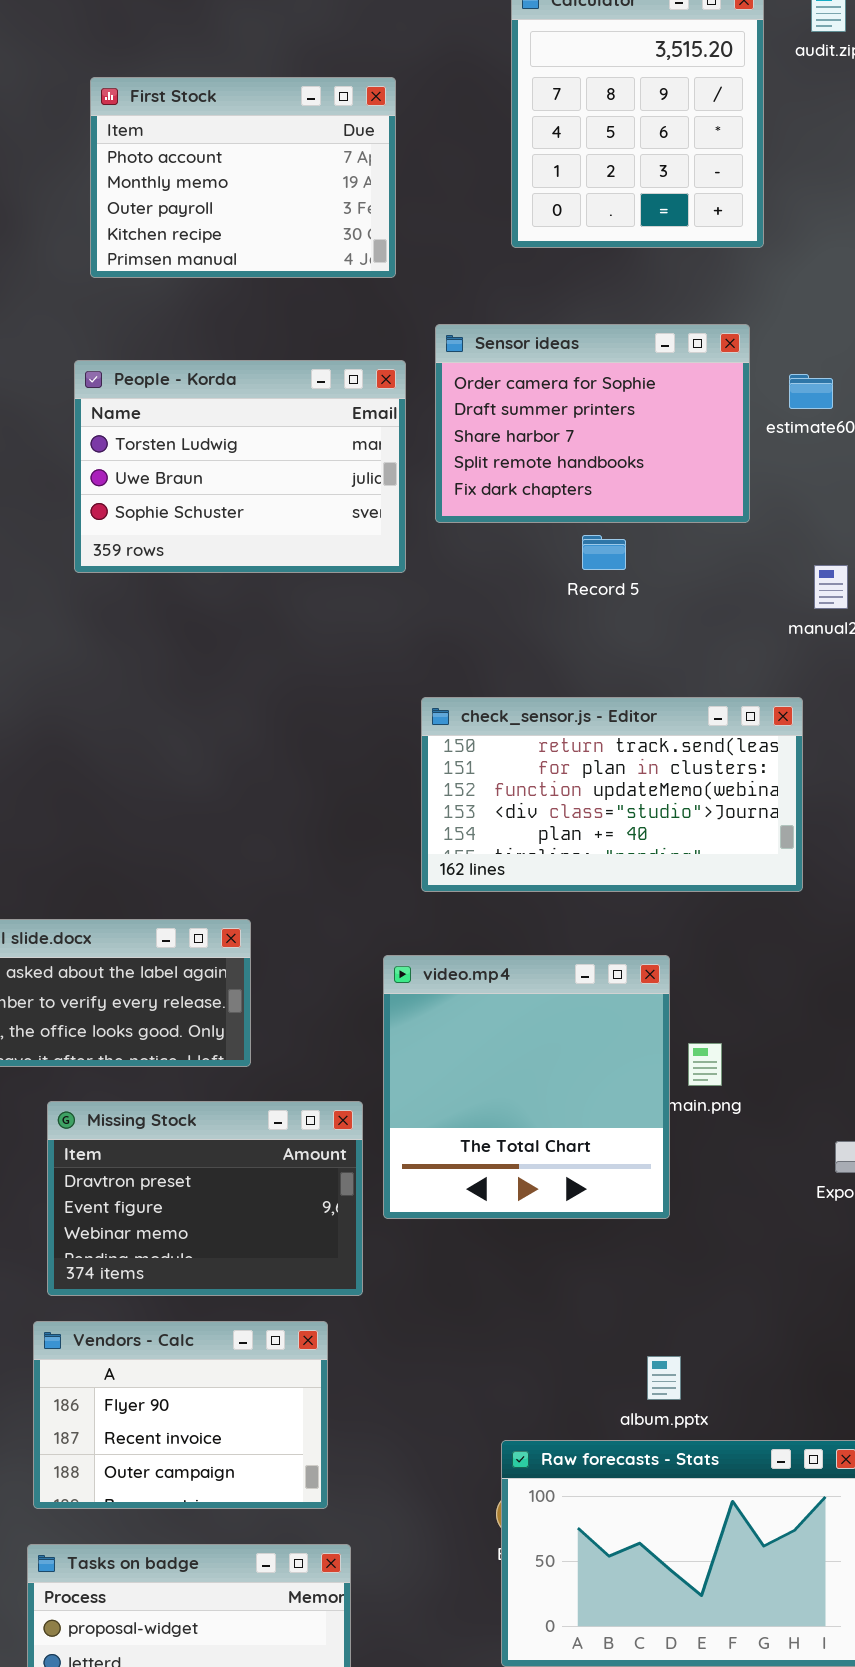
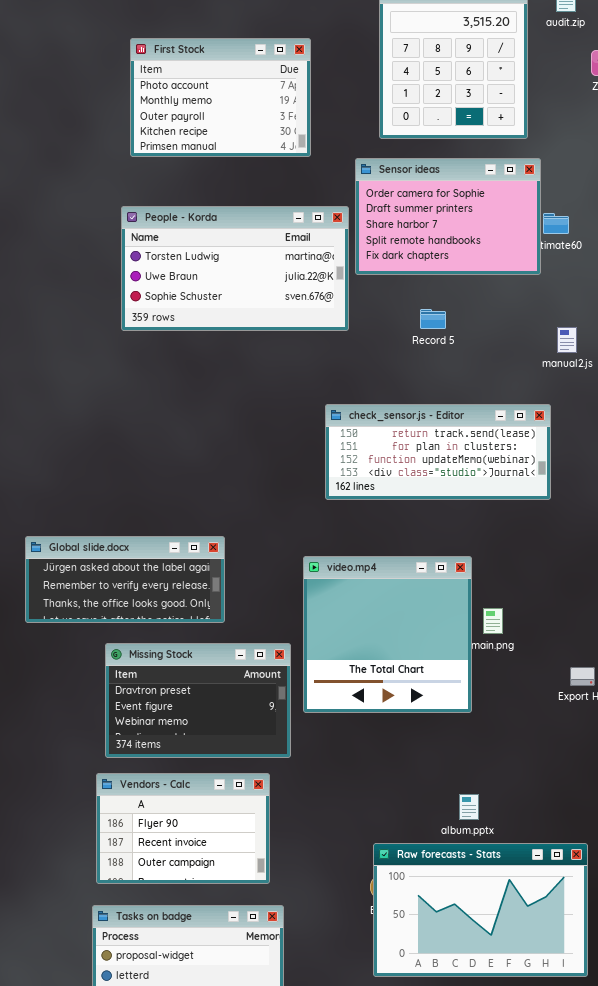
Sensor ideas: [435,324,750,523] -> [355,158,541,275], moved
People - Korda: [74,360,406,573] -> [121,206,349,331], resized
check_sensor.js - Editor: [421,697,803,892] -> [325,404,551,500], resized

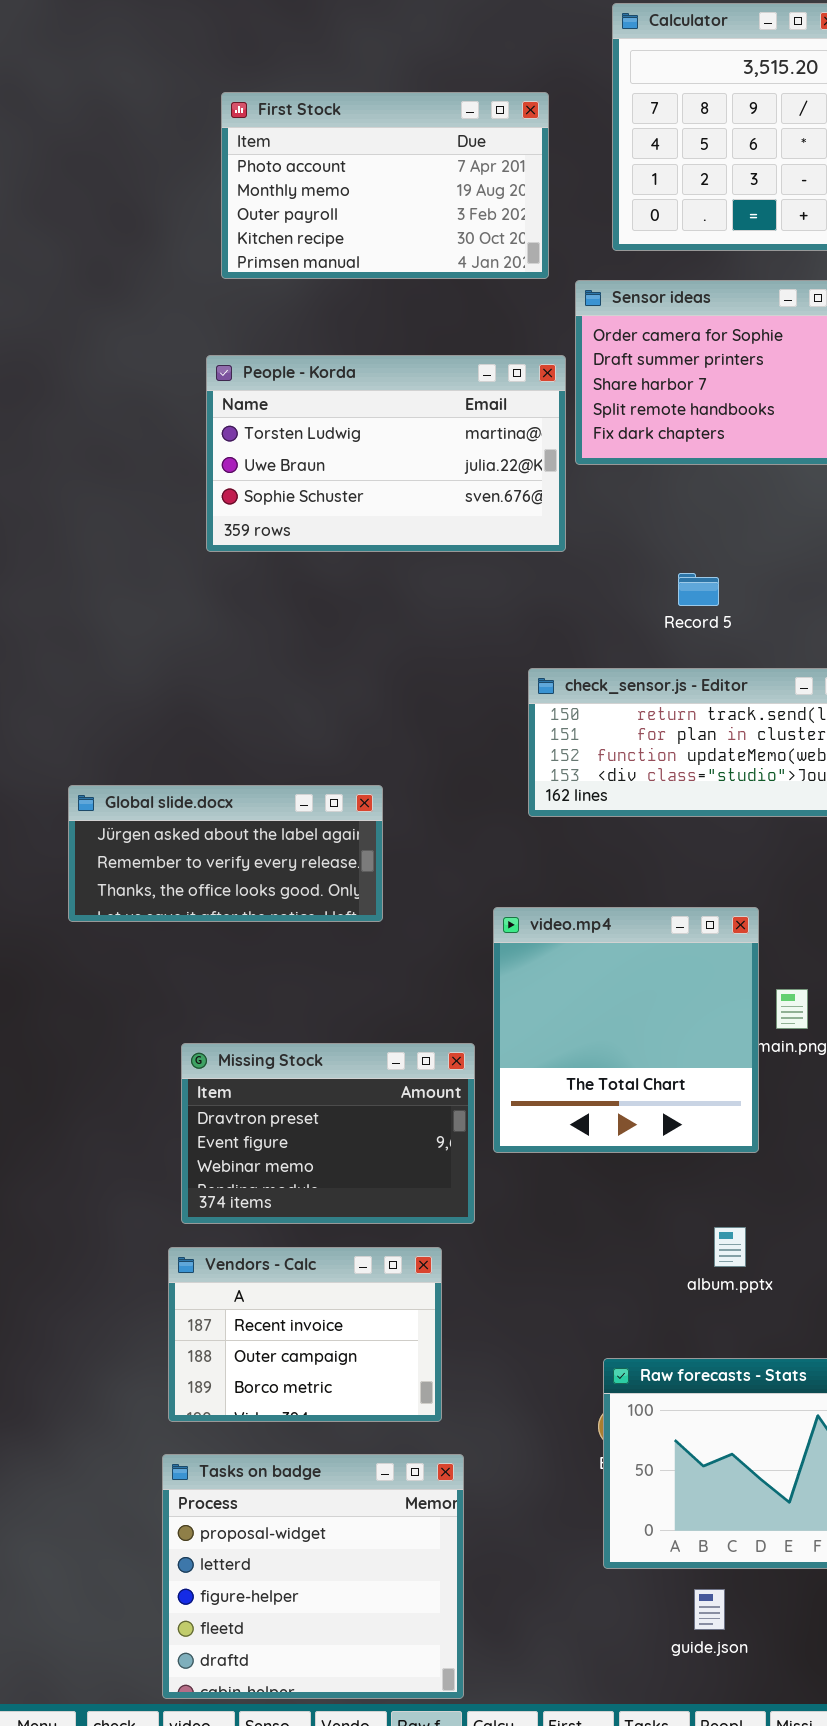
First Stock: [130,38,311,157] -> [221,92,549,279], resized
Record 5: [420,309,446,329] -> [678,573,719,606], moved
Global slide.docx: [25,536,225,623] -> [68,785,383,922], moved
Vendors - Calc: [96,773,270,884] -> [168,1247,442,1422], scrolled down 1 row
album.pptx: [459,794,479,820] -> [714,1227,746,1267], moved

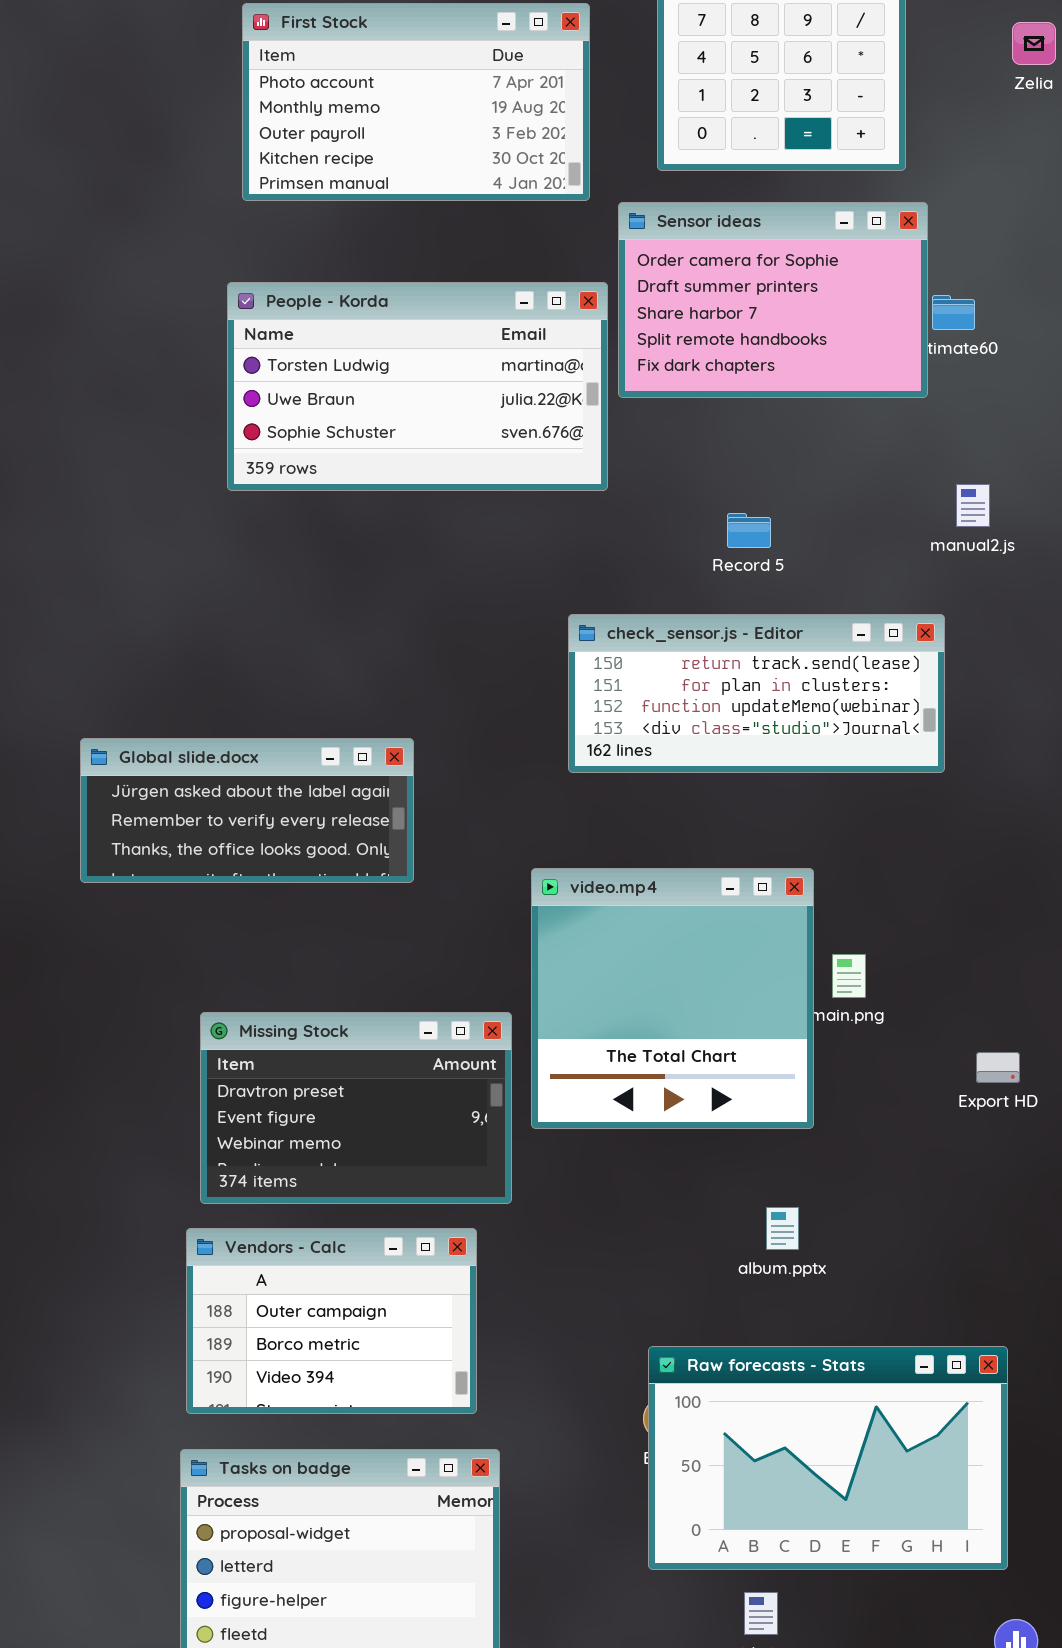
Vendors - Calc: [168,1247,442,1422] -> [186,1228,477,1414], scrolled down 1 row

